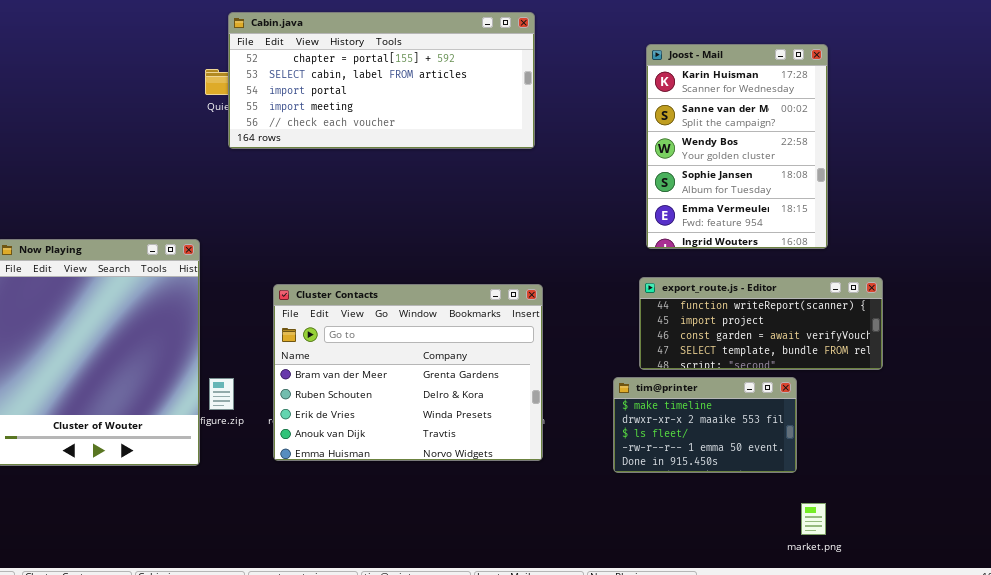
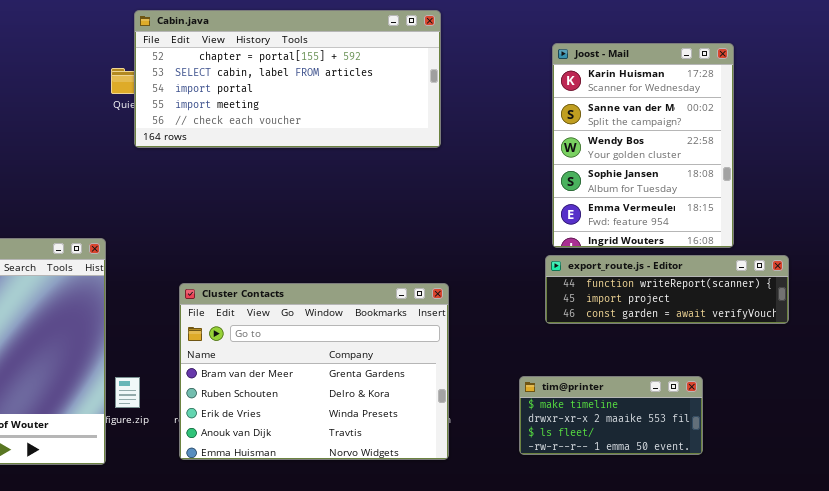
export_route.js - Editor: [639,277,883,370] -> [545,255,789,324], moved, resized
tim@printer: [613,377,797,473] -> [519,376,703,455], resized

